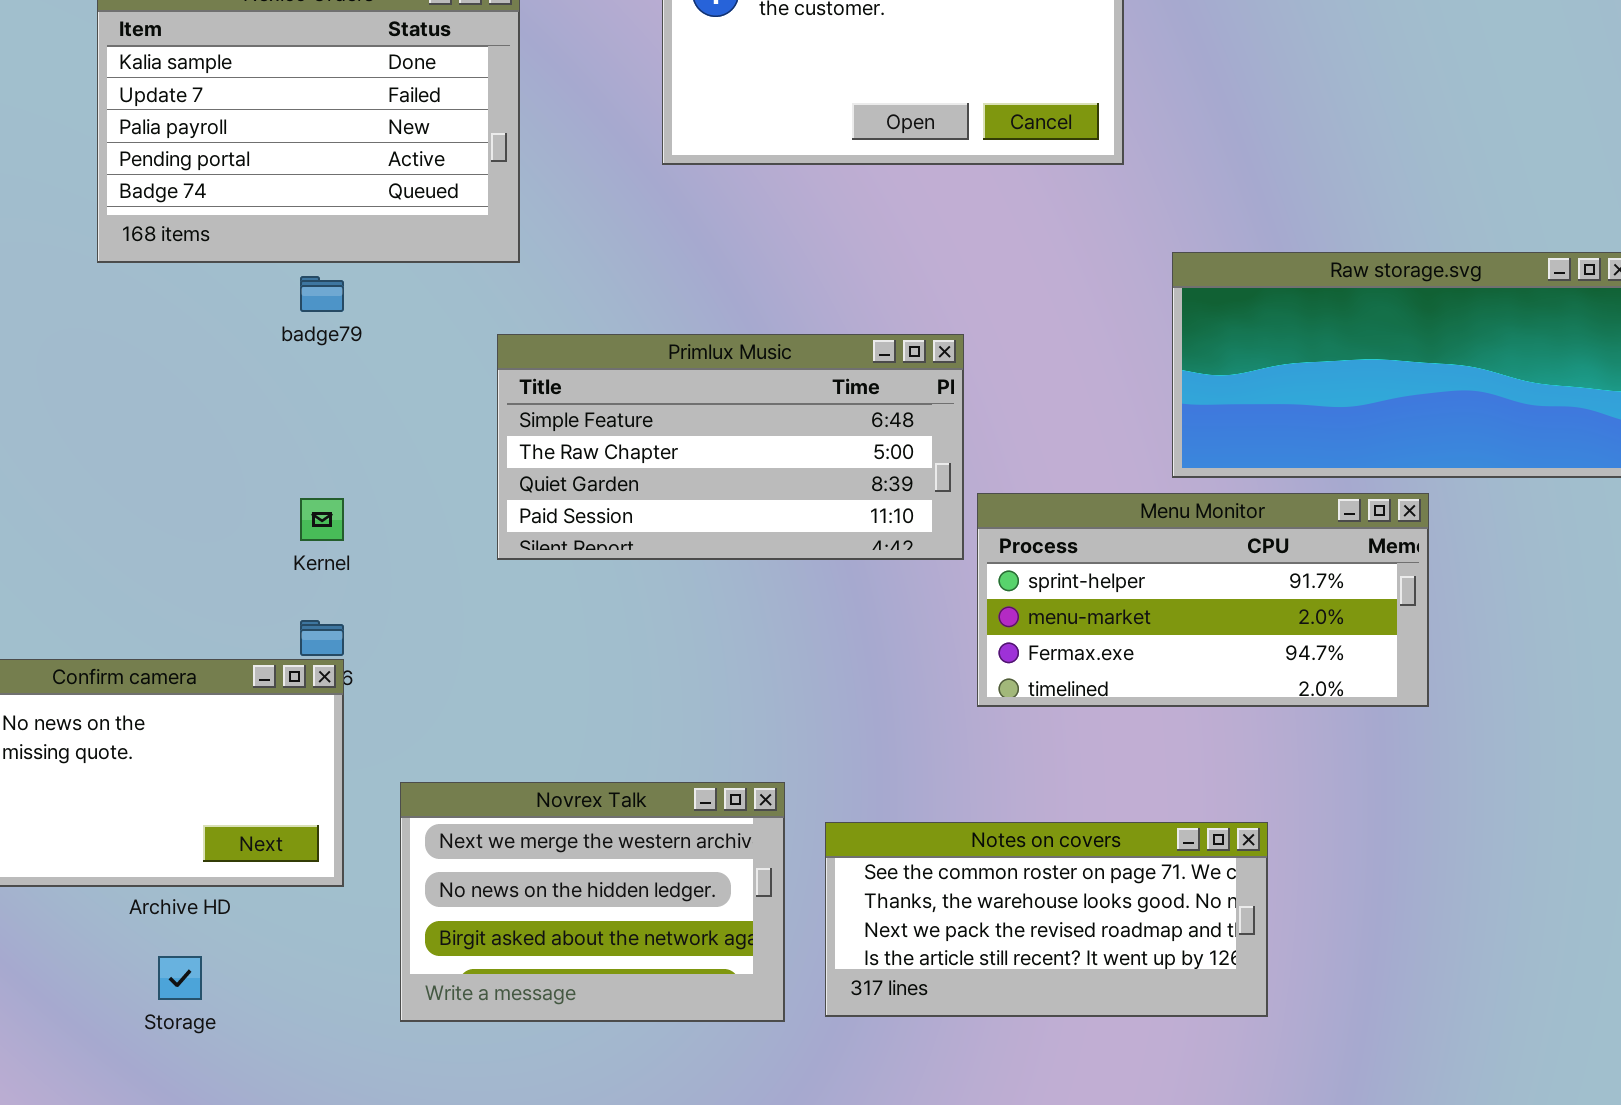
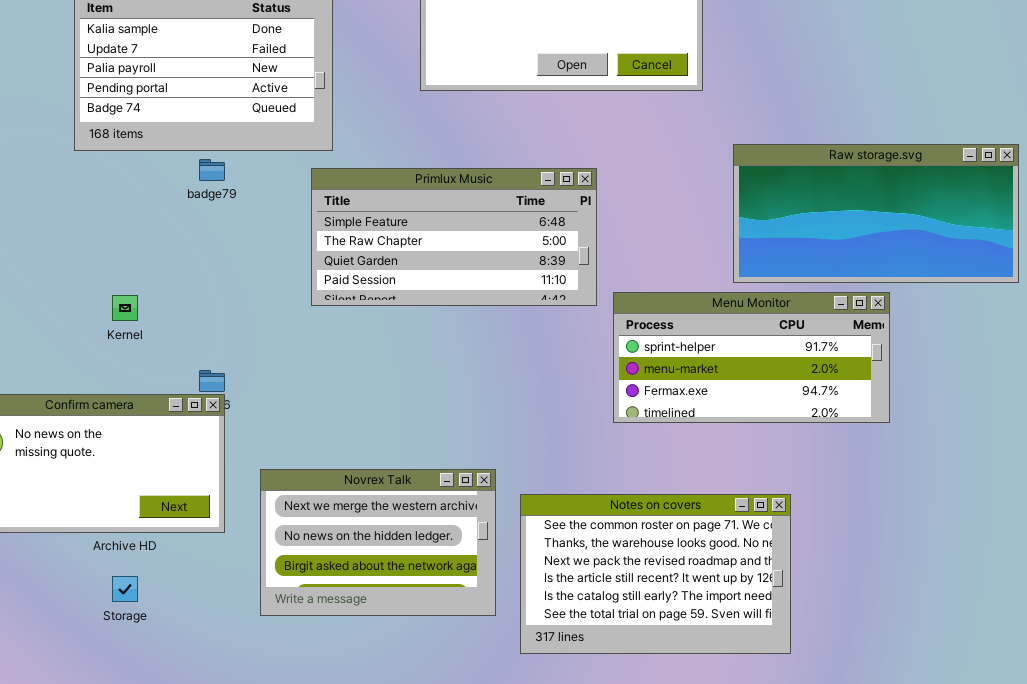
Primlux Music: [497,334,964,560] -> [311,168,597,306], moved
Kernel: [300,498,344,541] -> [112,295,138,321], moved
Notes on covers: [825,822,1268,1017] -> [520,494,791,654], resized

